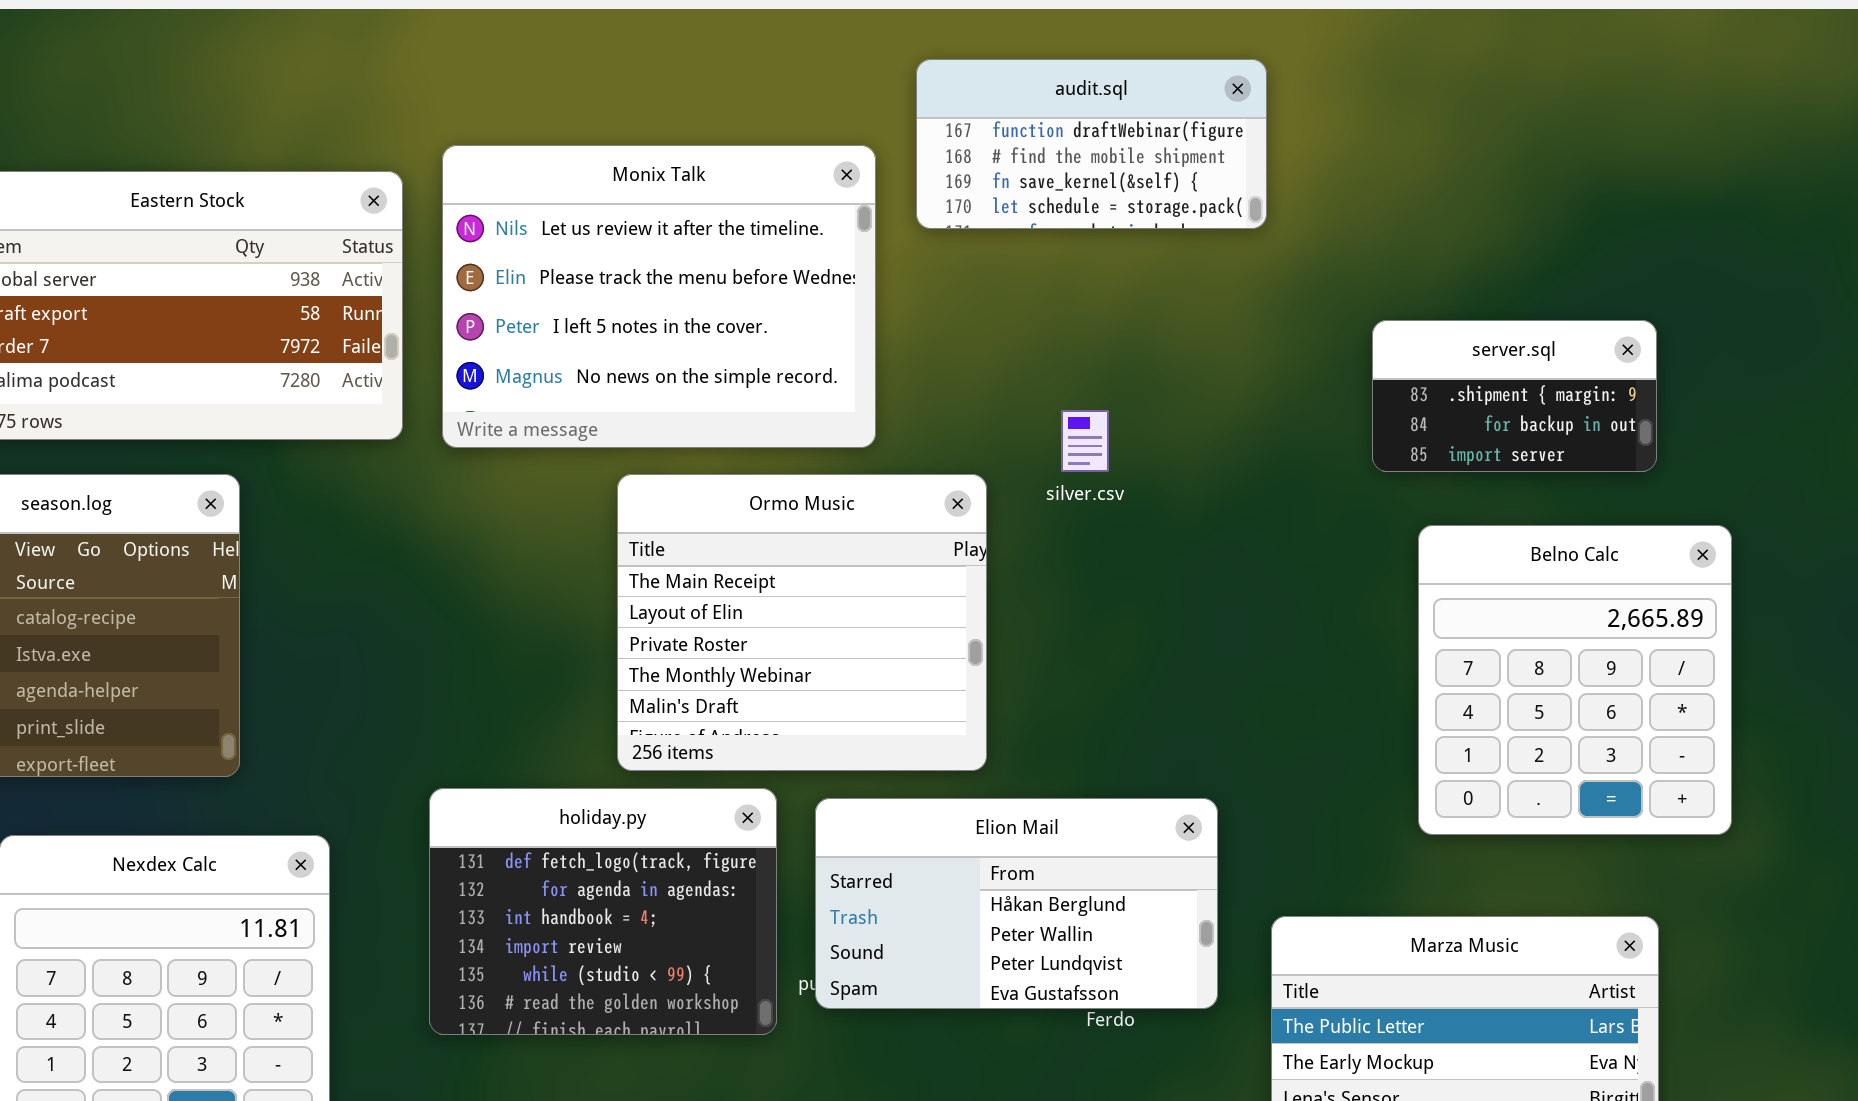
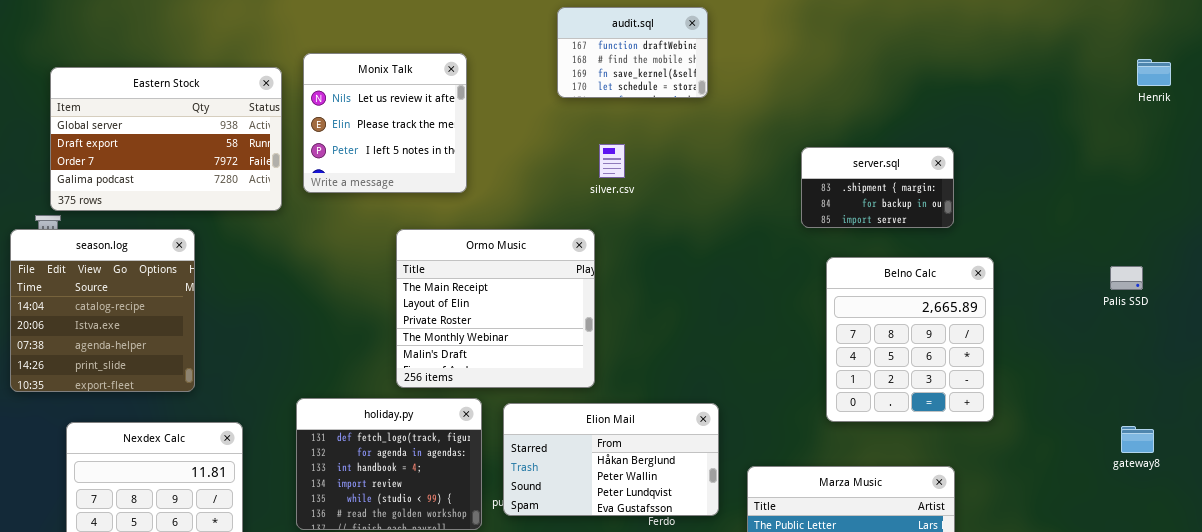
audit.sql: [916,59,1267,229] -> [557,7,708,98], resized
Monix Talk: [442,145,876,448] -> [303,53,467,193], resized
silver.csv: [1061,410,1109,472] -> [599,144,625,178], moved

